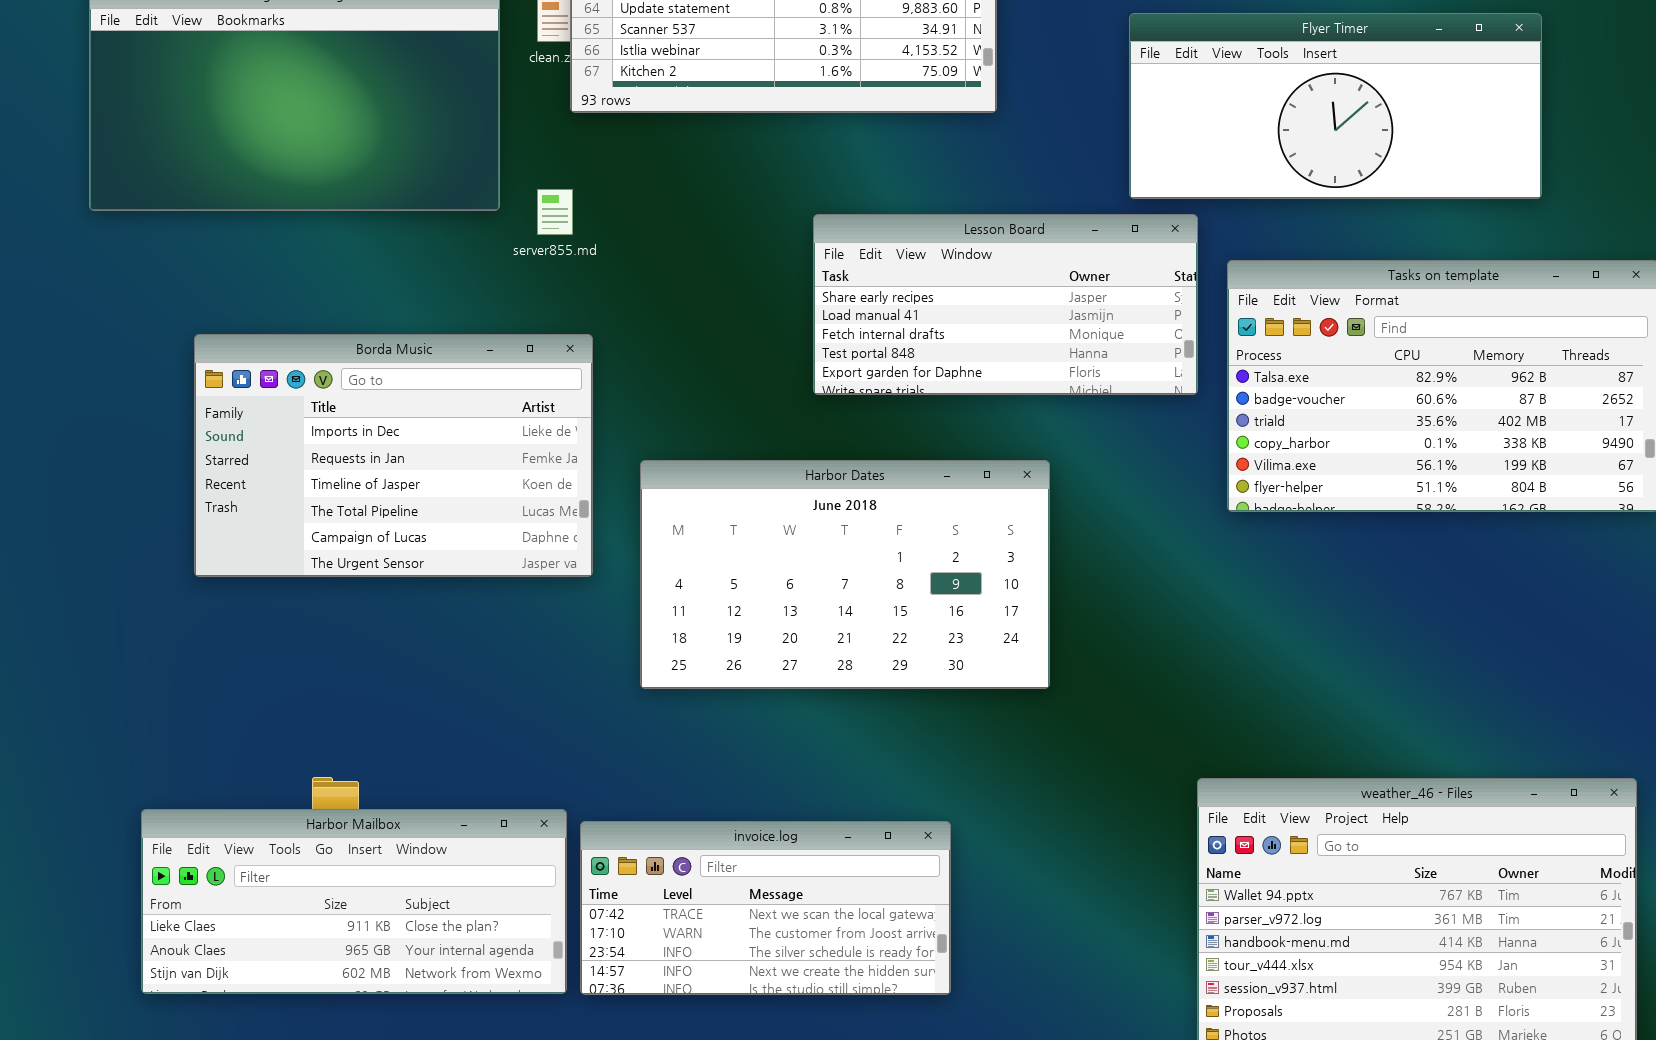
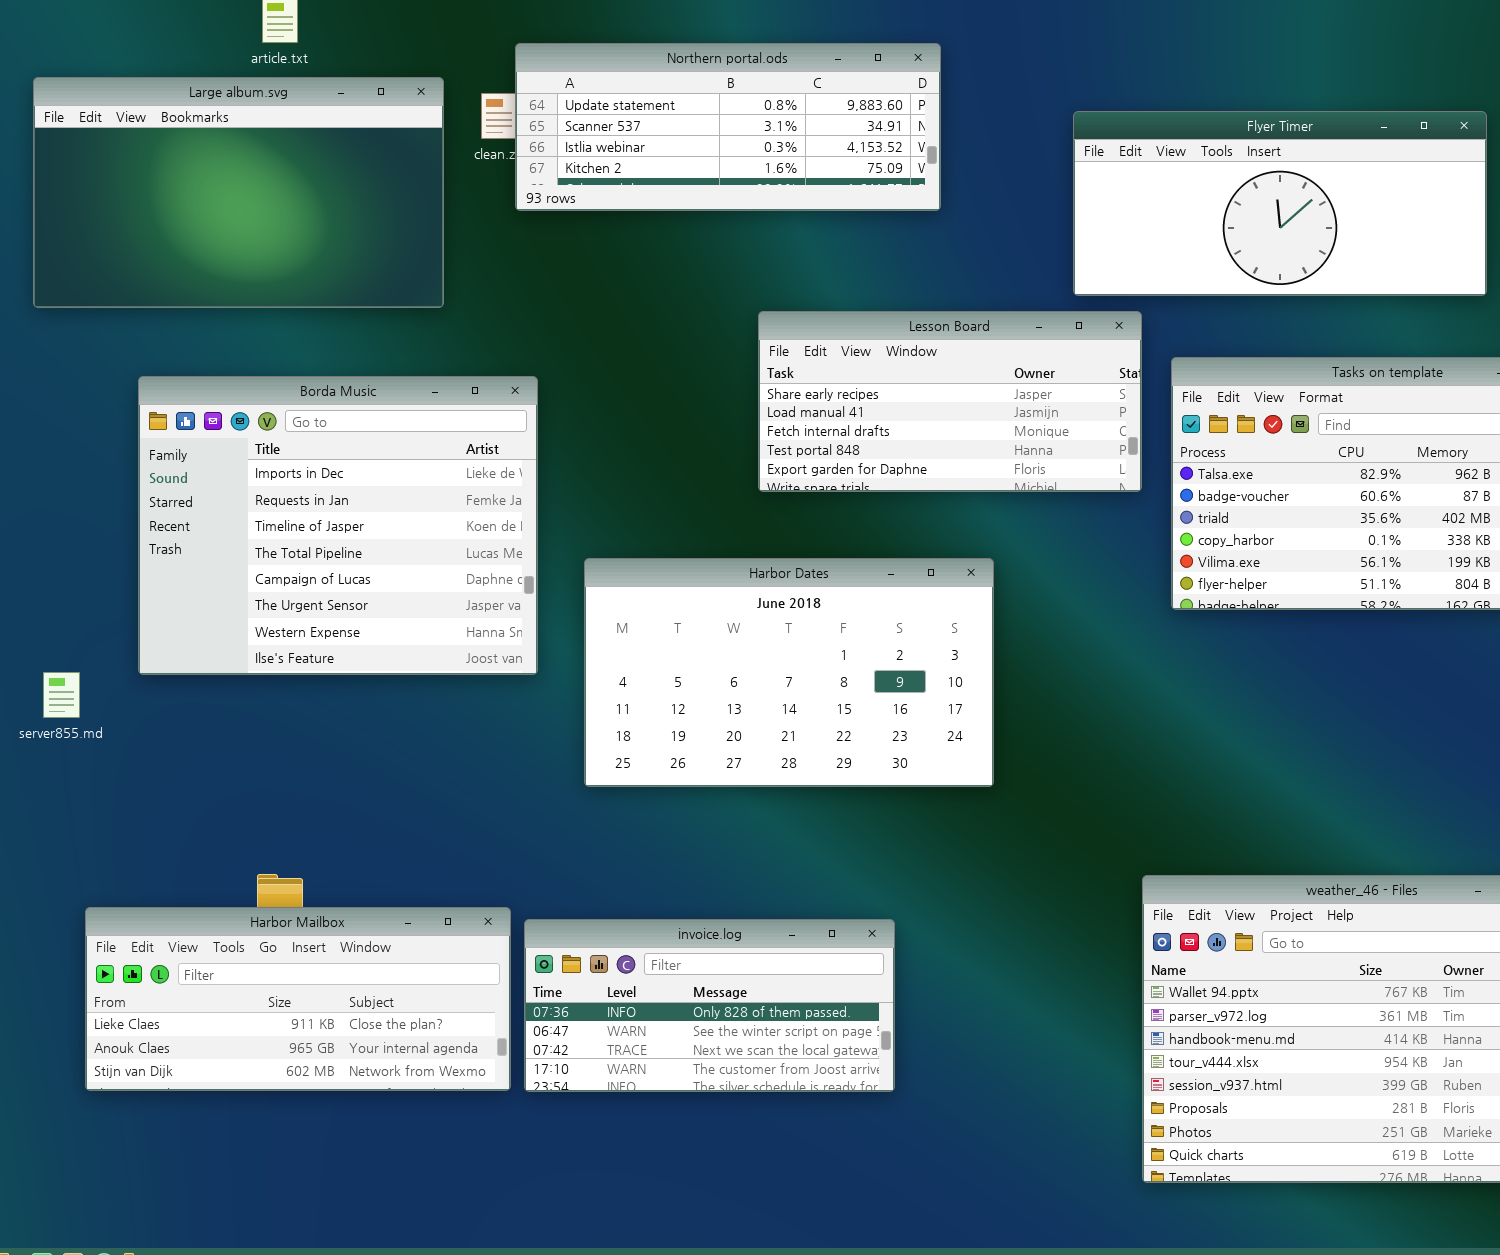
server855.md: [537,189,573,235] -> [43,672,80,718], moved
Borda Music: [194,334,593,577] -> [138,376,538,675], resized
invoice.log: [580,821,951,995] -> [524,919,895,1092], scrolled up 2 rows

